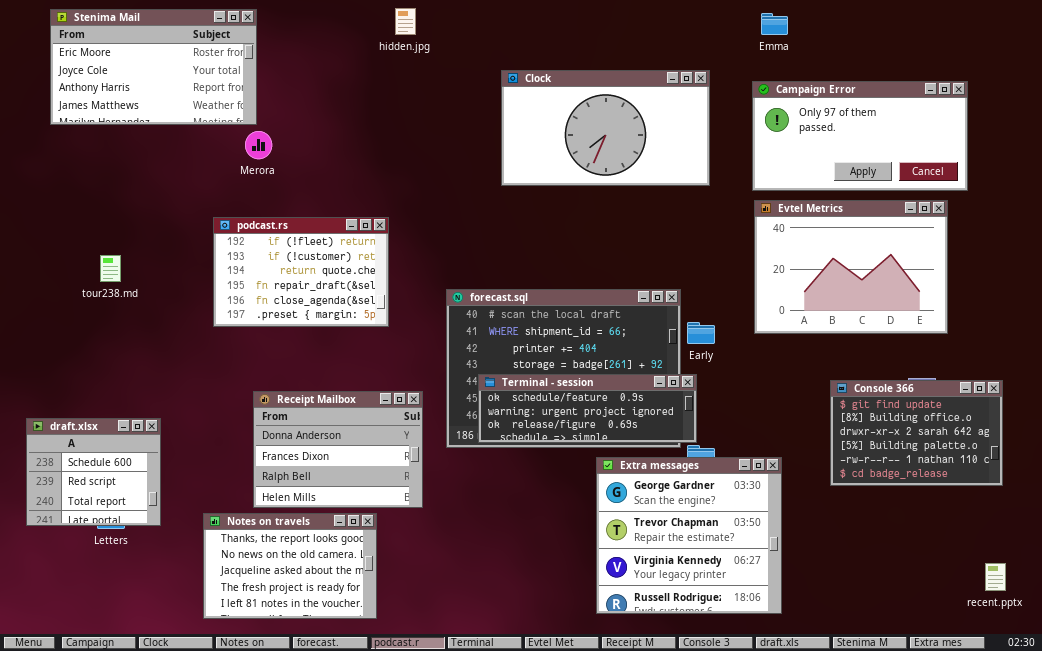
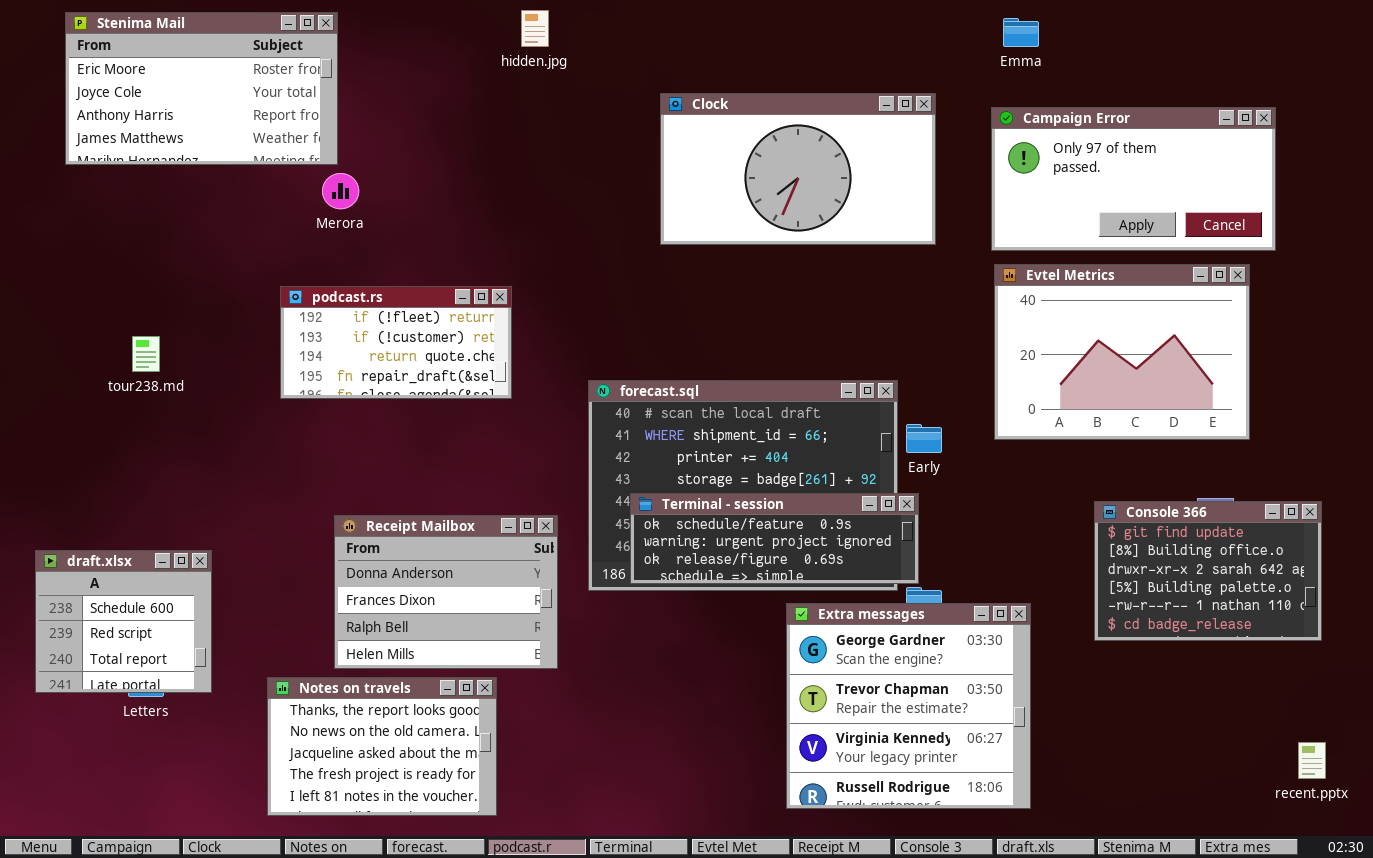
podcast.rs: [213,217,389,327] -> [280,286,512,399], resized

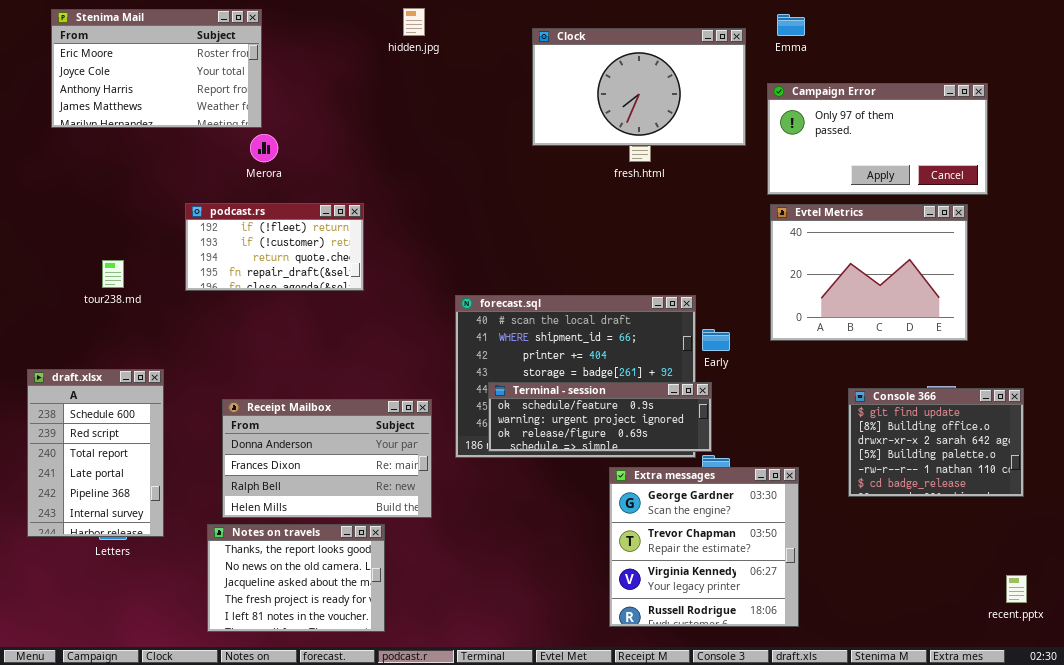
Clock: [660,93,936,245] -> [532,28,746,146], moved
podcast.rs: [280,286,512,399] -> [185,203,364,291], moved
Receipt Mailbox: [334,515,558,669] -> [222,399,432,518], resized
draft.xlsx: [35,550,212,693] -> [27,369,164,537], resized

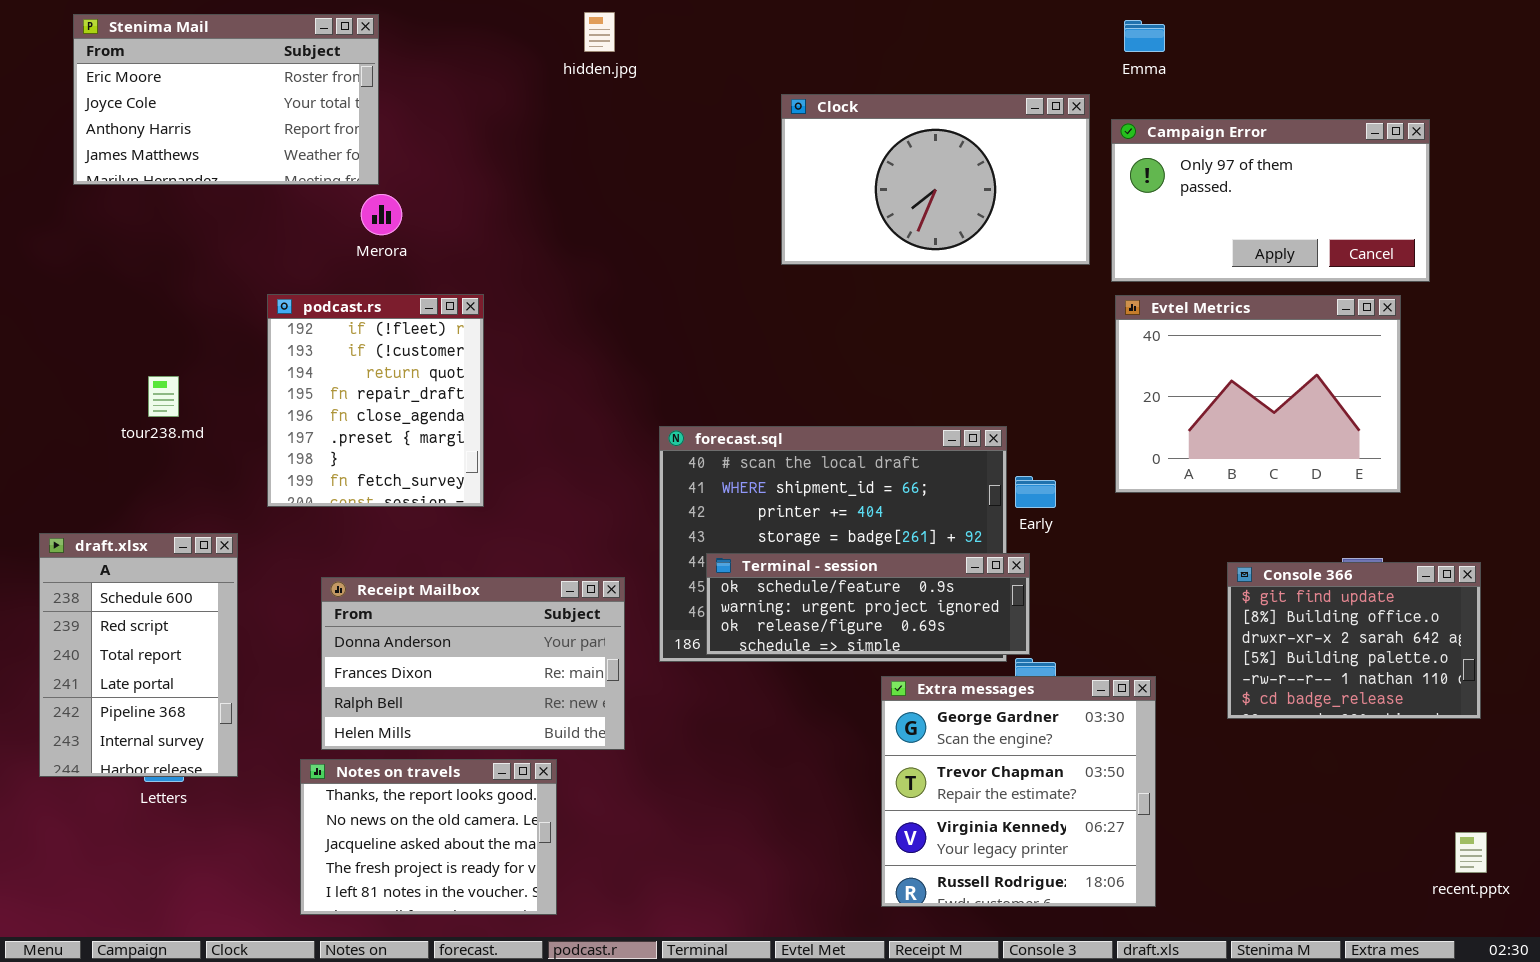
Clock: [532,28,746,146] -> [781,94,1090,265], moved
podcast.rs: [185,203,364,291] -> [267,294,484,507], resized

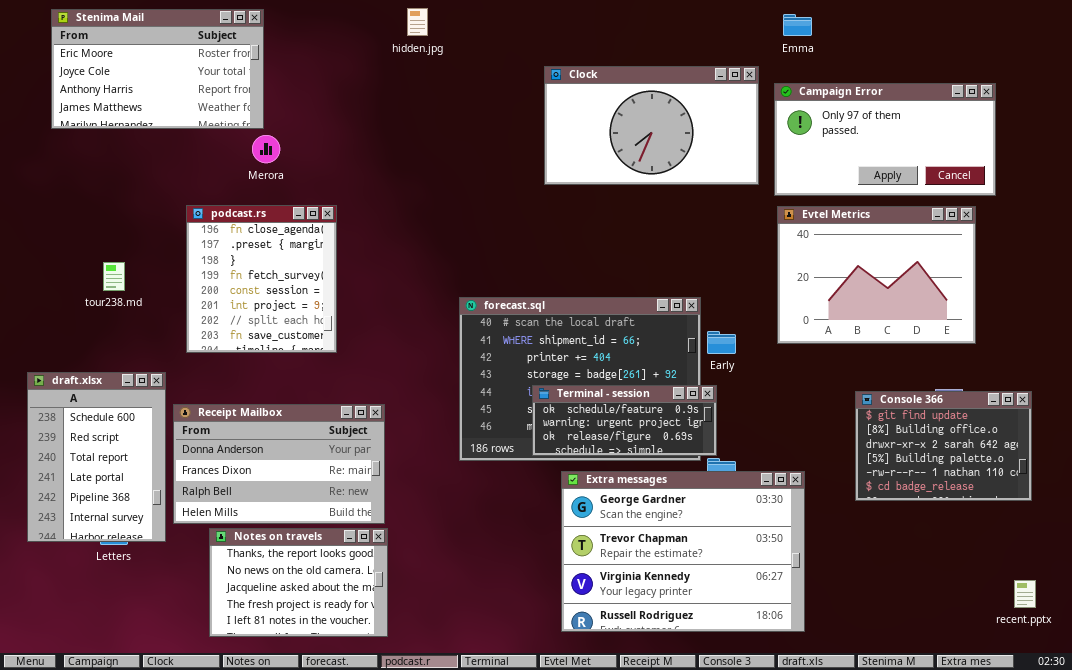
podcast.rs: [267,294,484,507] -> [186,205,337,353], scrolled down 4 rows
Terminal - session: [706,553,1030,655] -> [532,385,717,456], resized
Receipt Mailbox: [321,577,625,750] -> [173,404,385,524], moved
Extra messages: [881,676,1156,907] -> [561,471,805,632], resized

